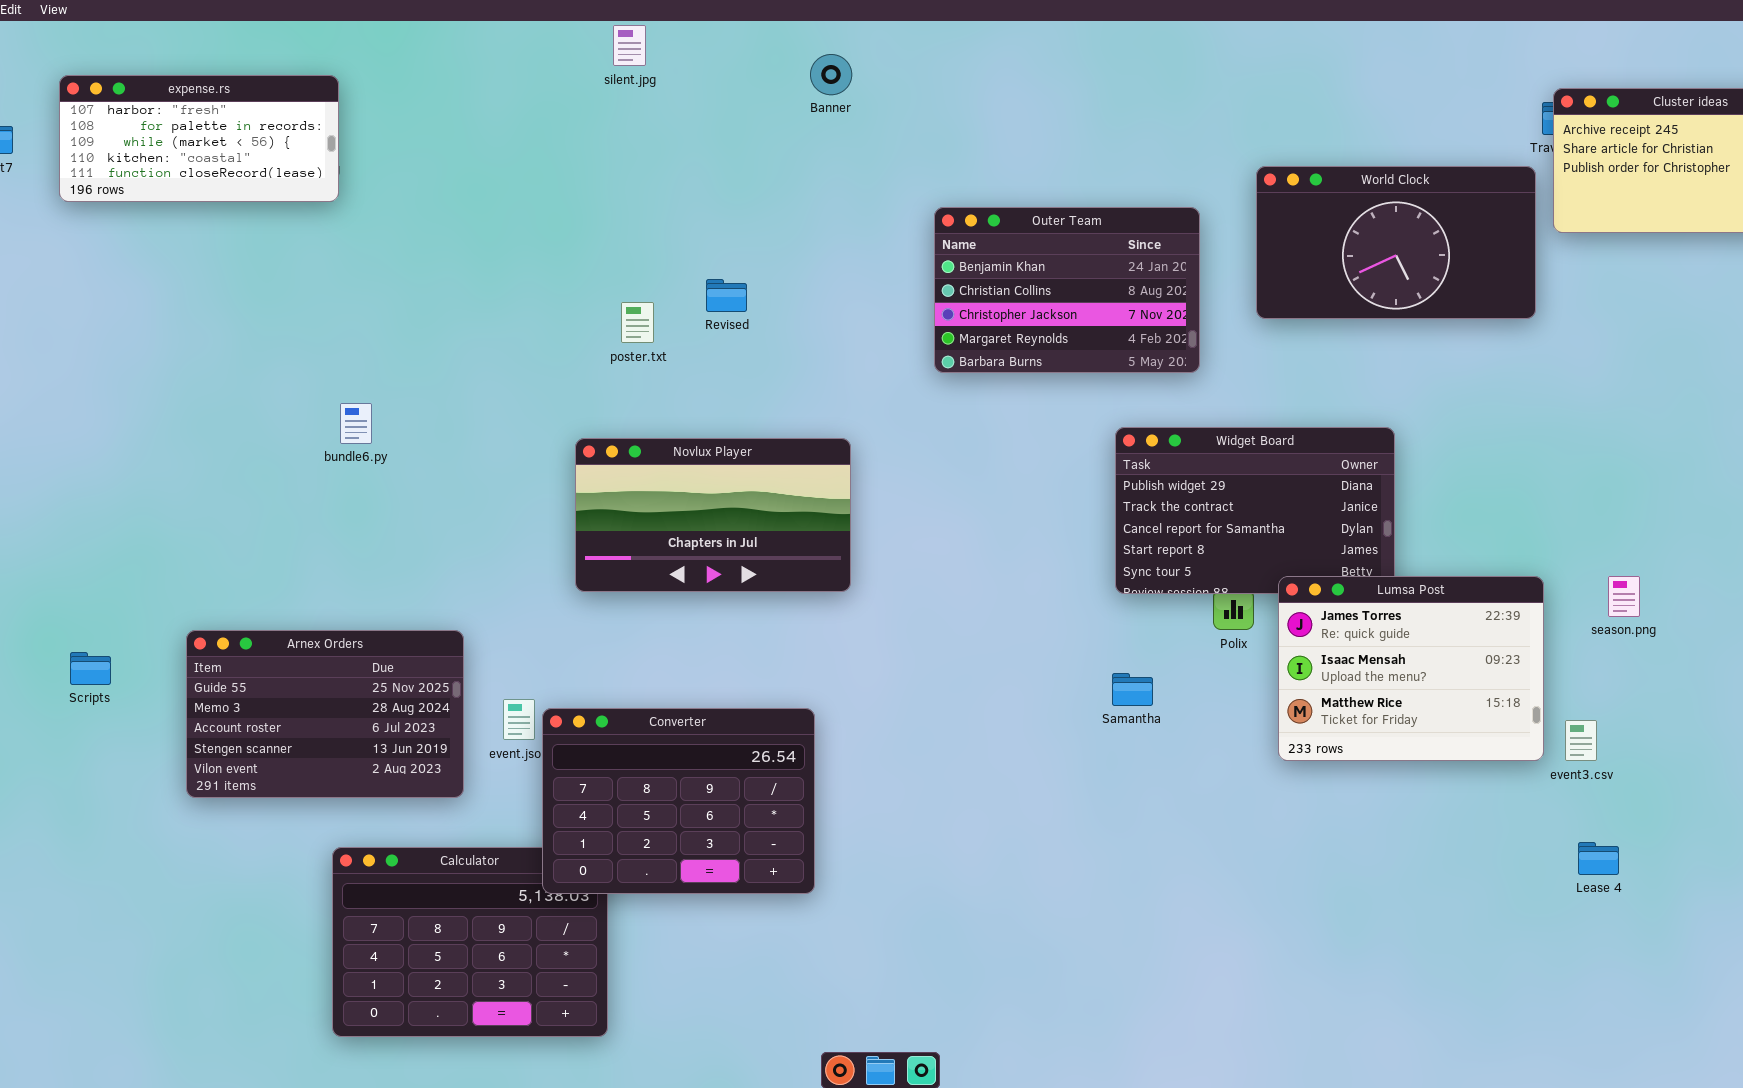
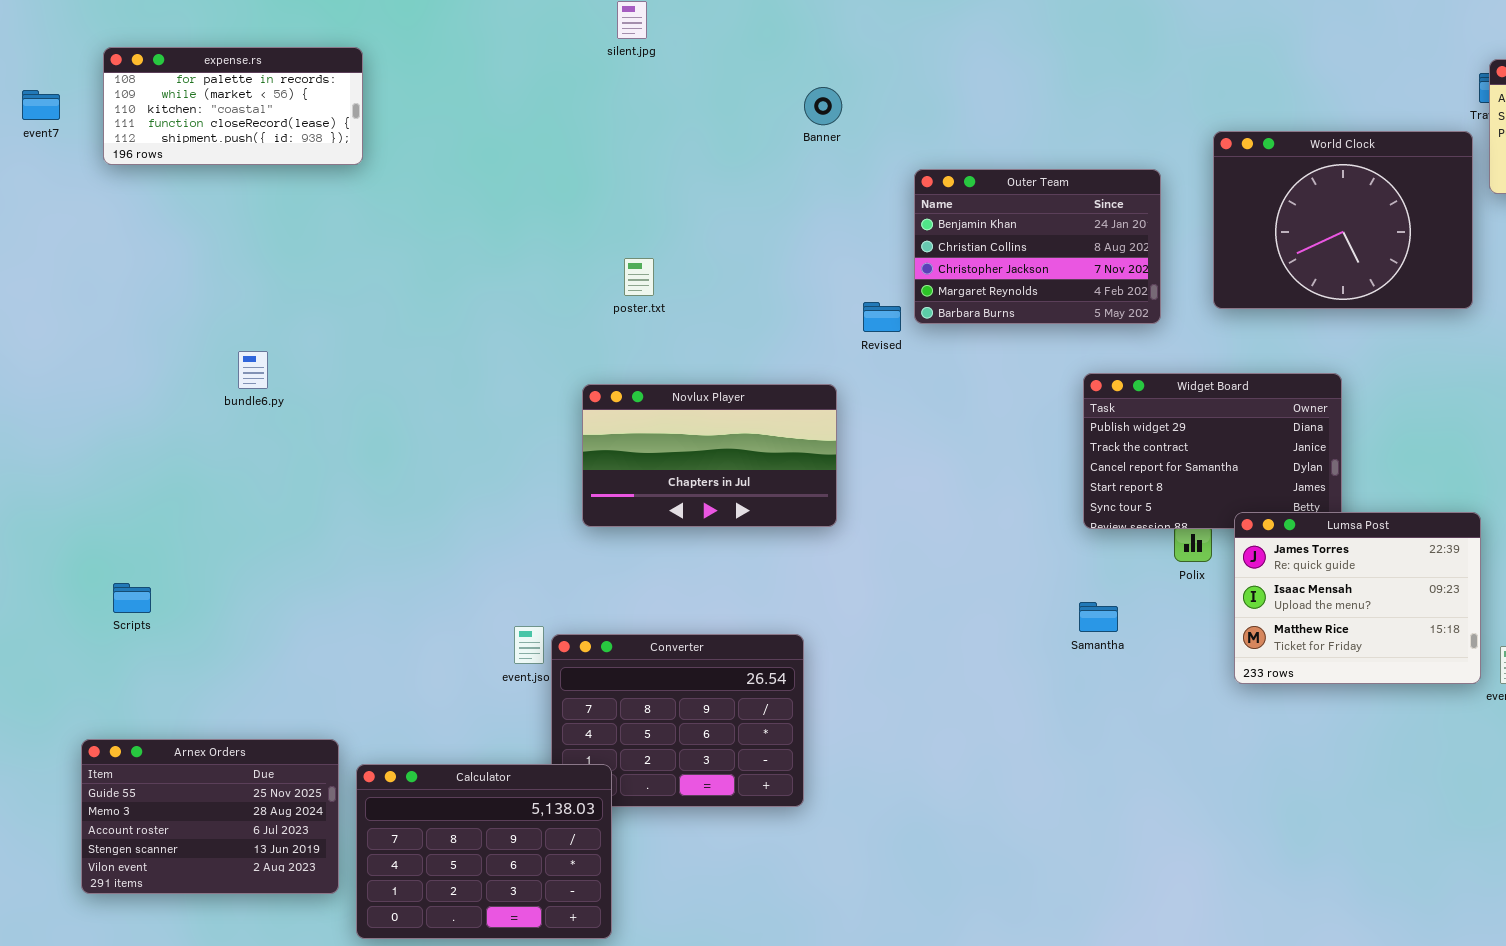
Banner: [810,54,852,95] -> [804,87,842,125], moved
expense.rs: [59,75,339,202] -> [103,47,363,165], scrolled down 1 row
World Clock: [1256,166,1536,319] -> [1213,131,1473,309], resized
Revised: [706,279,747,312] -> [863,302,901,332], moved
bundle6.py: [340,403,372,444] -> [238,351,268,389], moved
Arnex Orders: [186,630,464,798] -> [81,739,339,894], moved
Calculator: [332,847,608,1037] -> [356,764,612,939], raised

